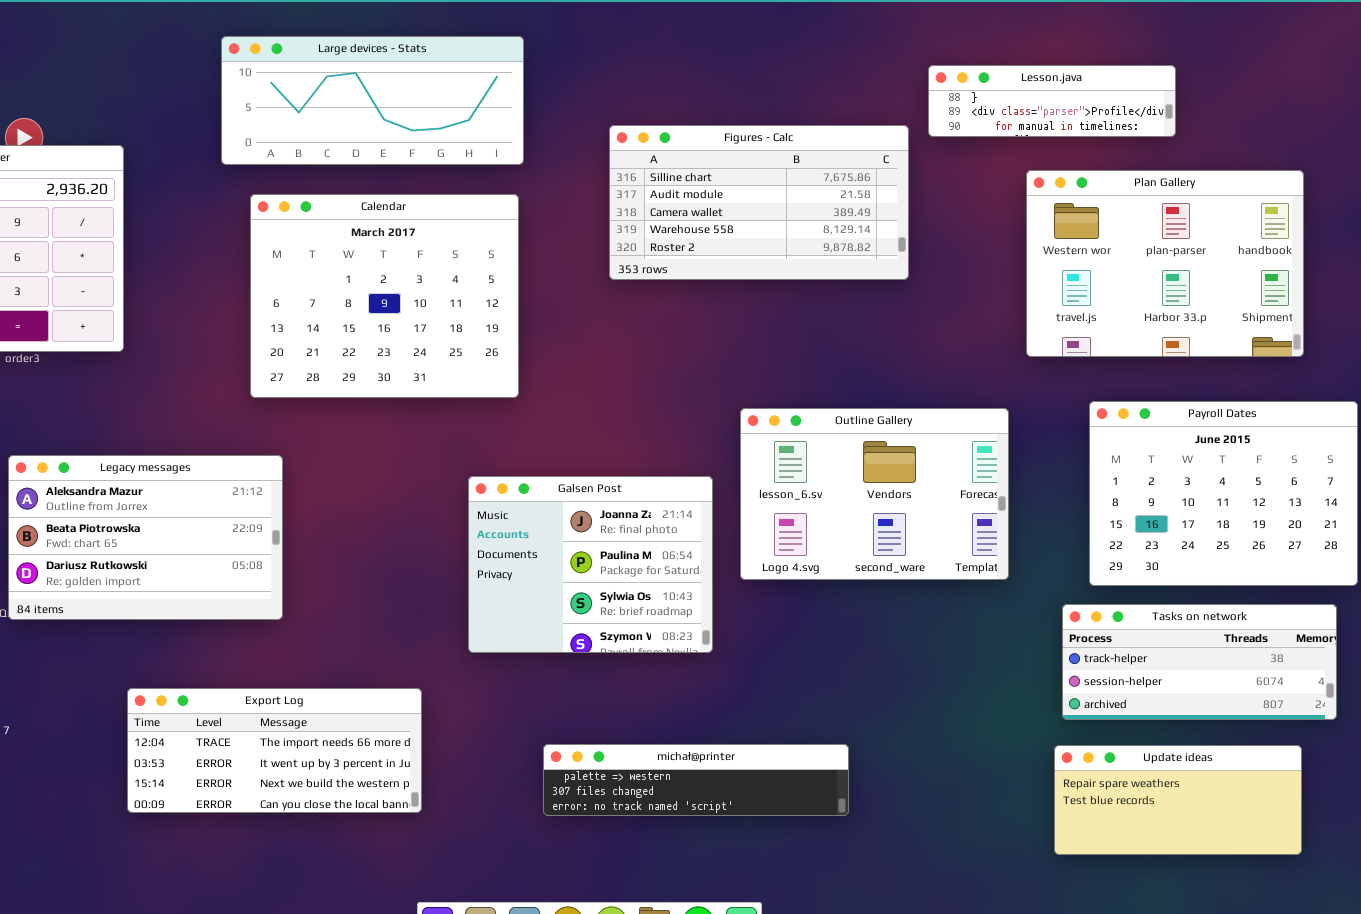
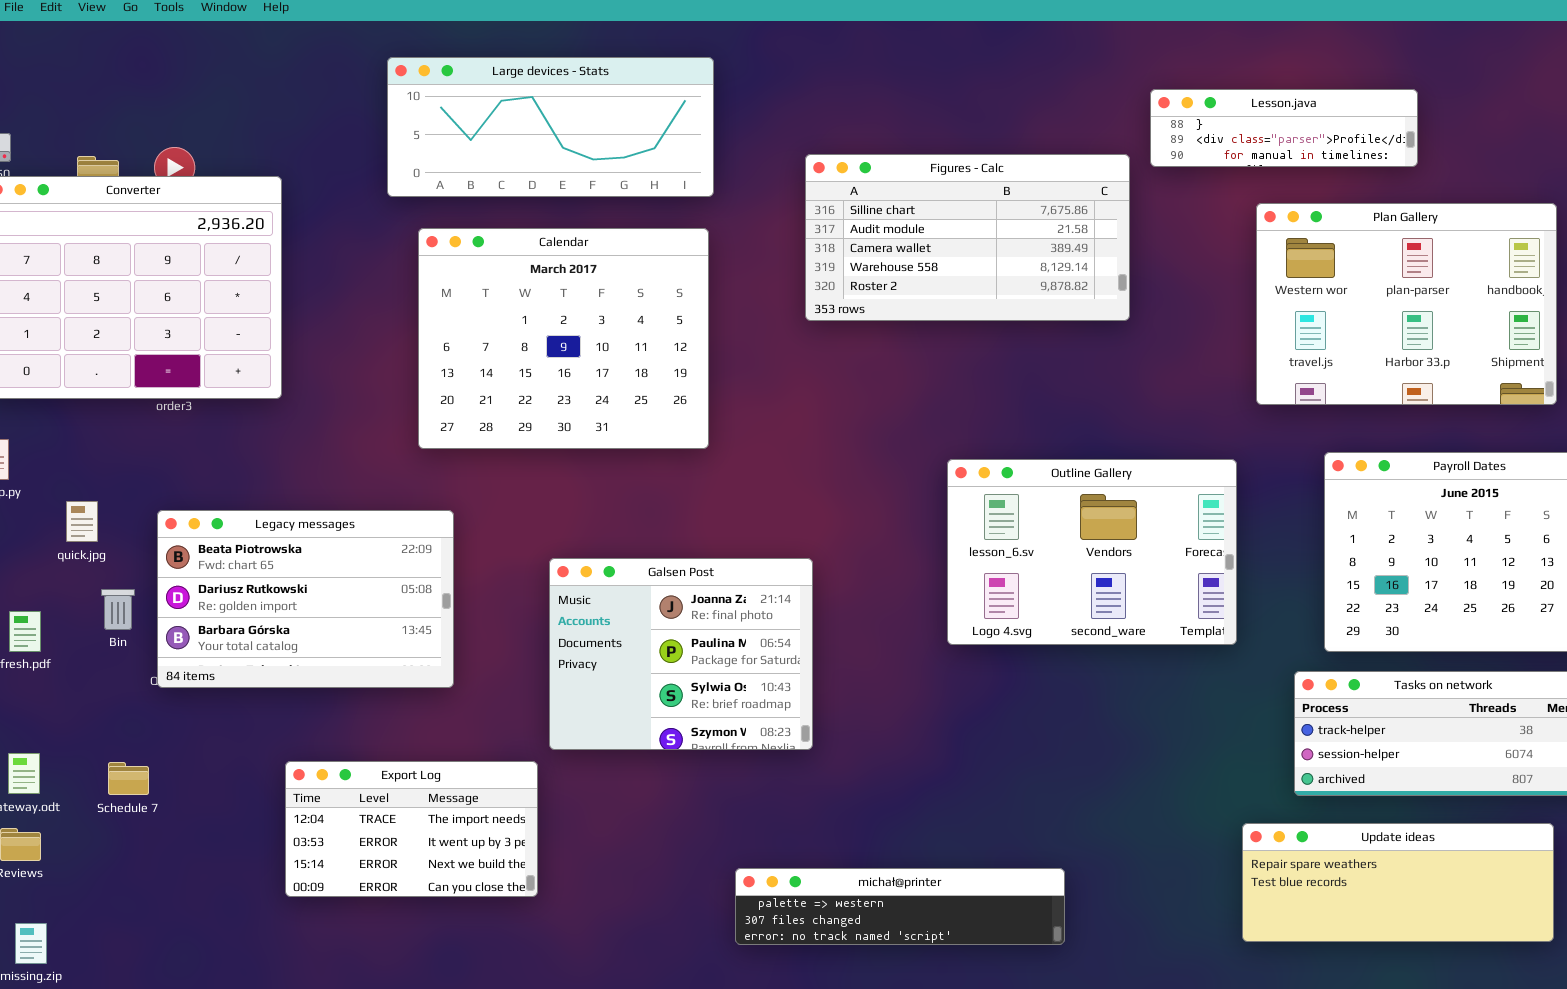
Legacy messages: [8,455,283,620] -> [157,510,454,688], scrolled down 1 row
Galsen Post: [468,476,713,653] -> [549,558,813,750], moved
Export Log: [127,688,422,813] -> [285,761,538,897], resized
michał@printer: [543,744,849,816] -> [735,868,1065,945], moved
Update ideas: [1054,745,1302,855] -> [1242,823,1554,942], resized

